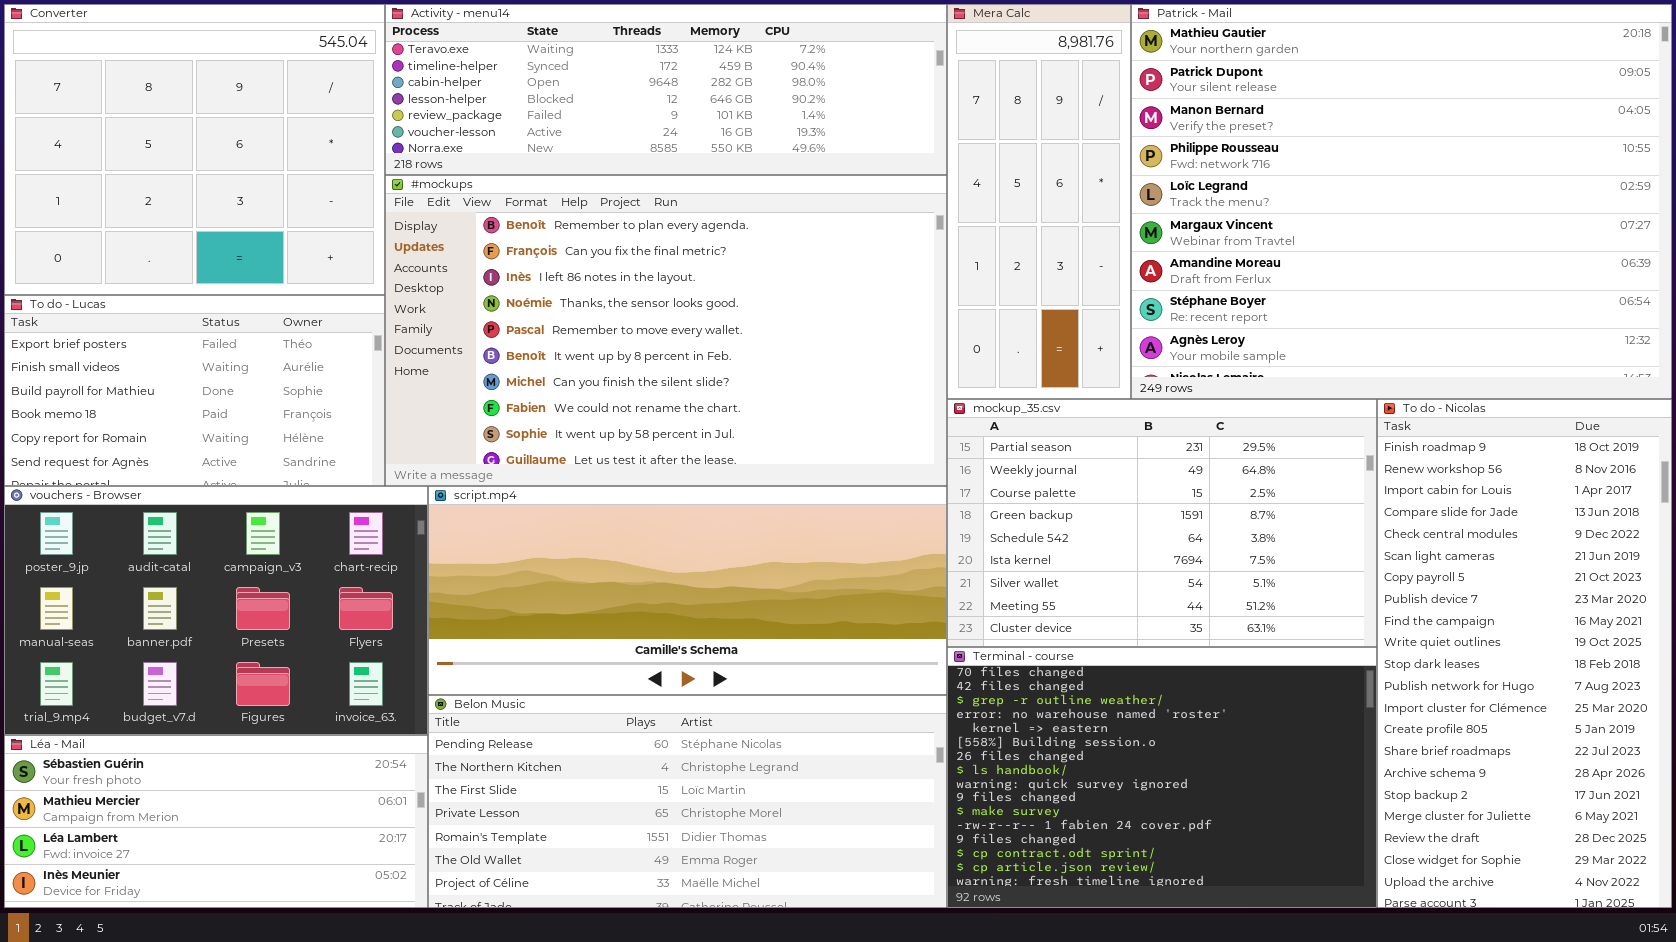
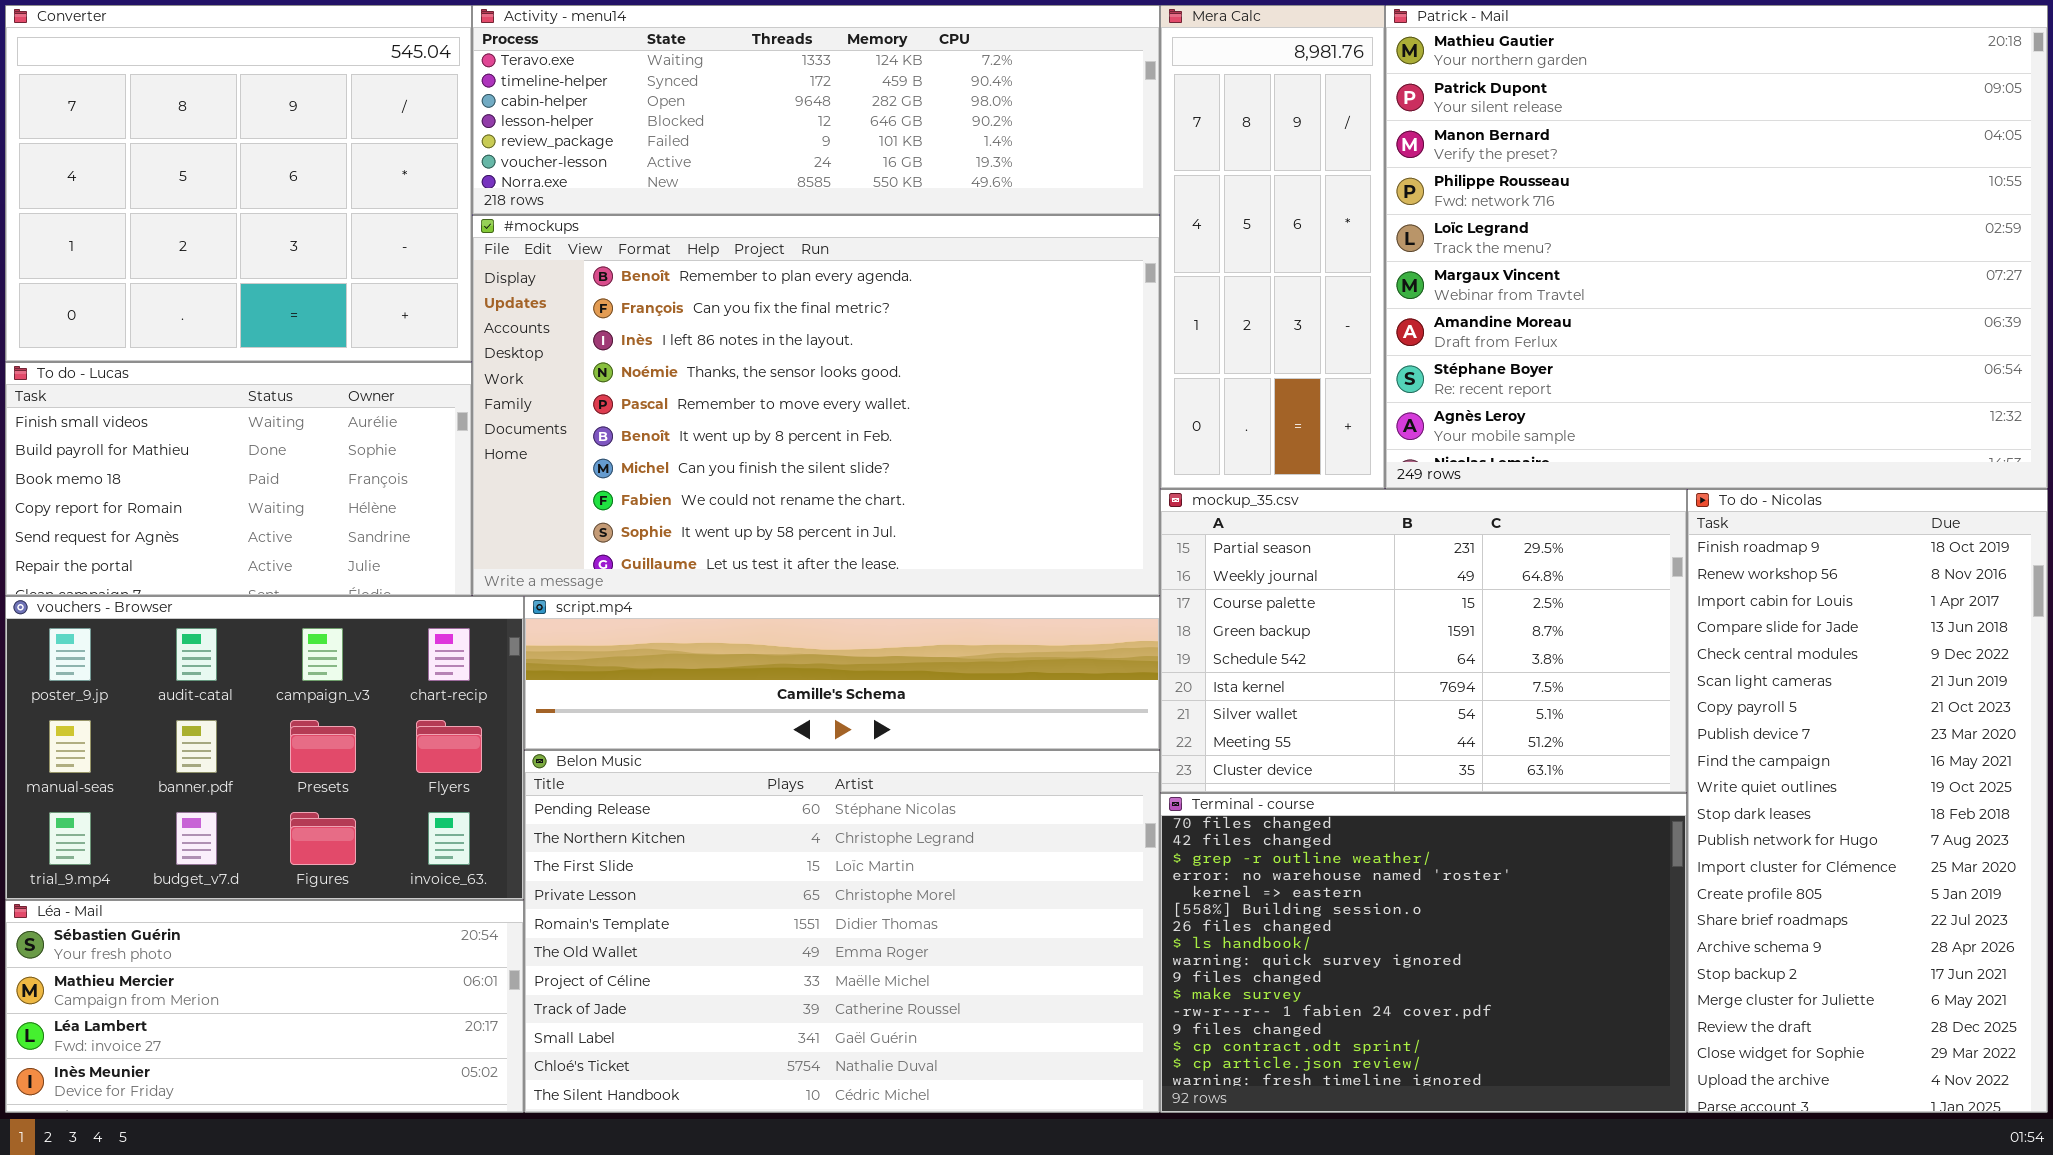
To do - Lucas: [4,295,385,486] -> [5,362,472,596], scrolled down 1 row
script.mp4: [428,486,947,695] -> [524,596,1160,750], resized
Belon Music: [428,695,947,908] -> [524,750,1160,1113], resized

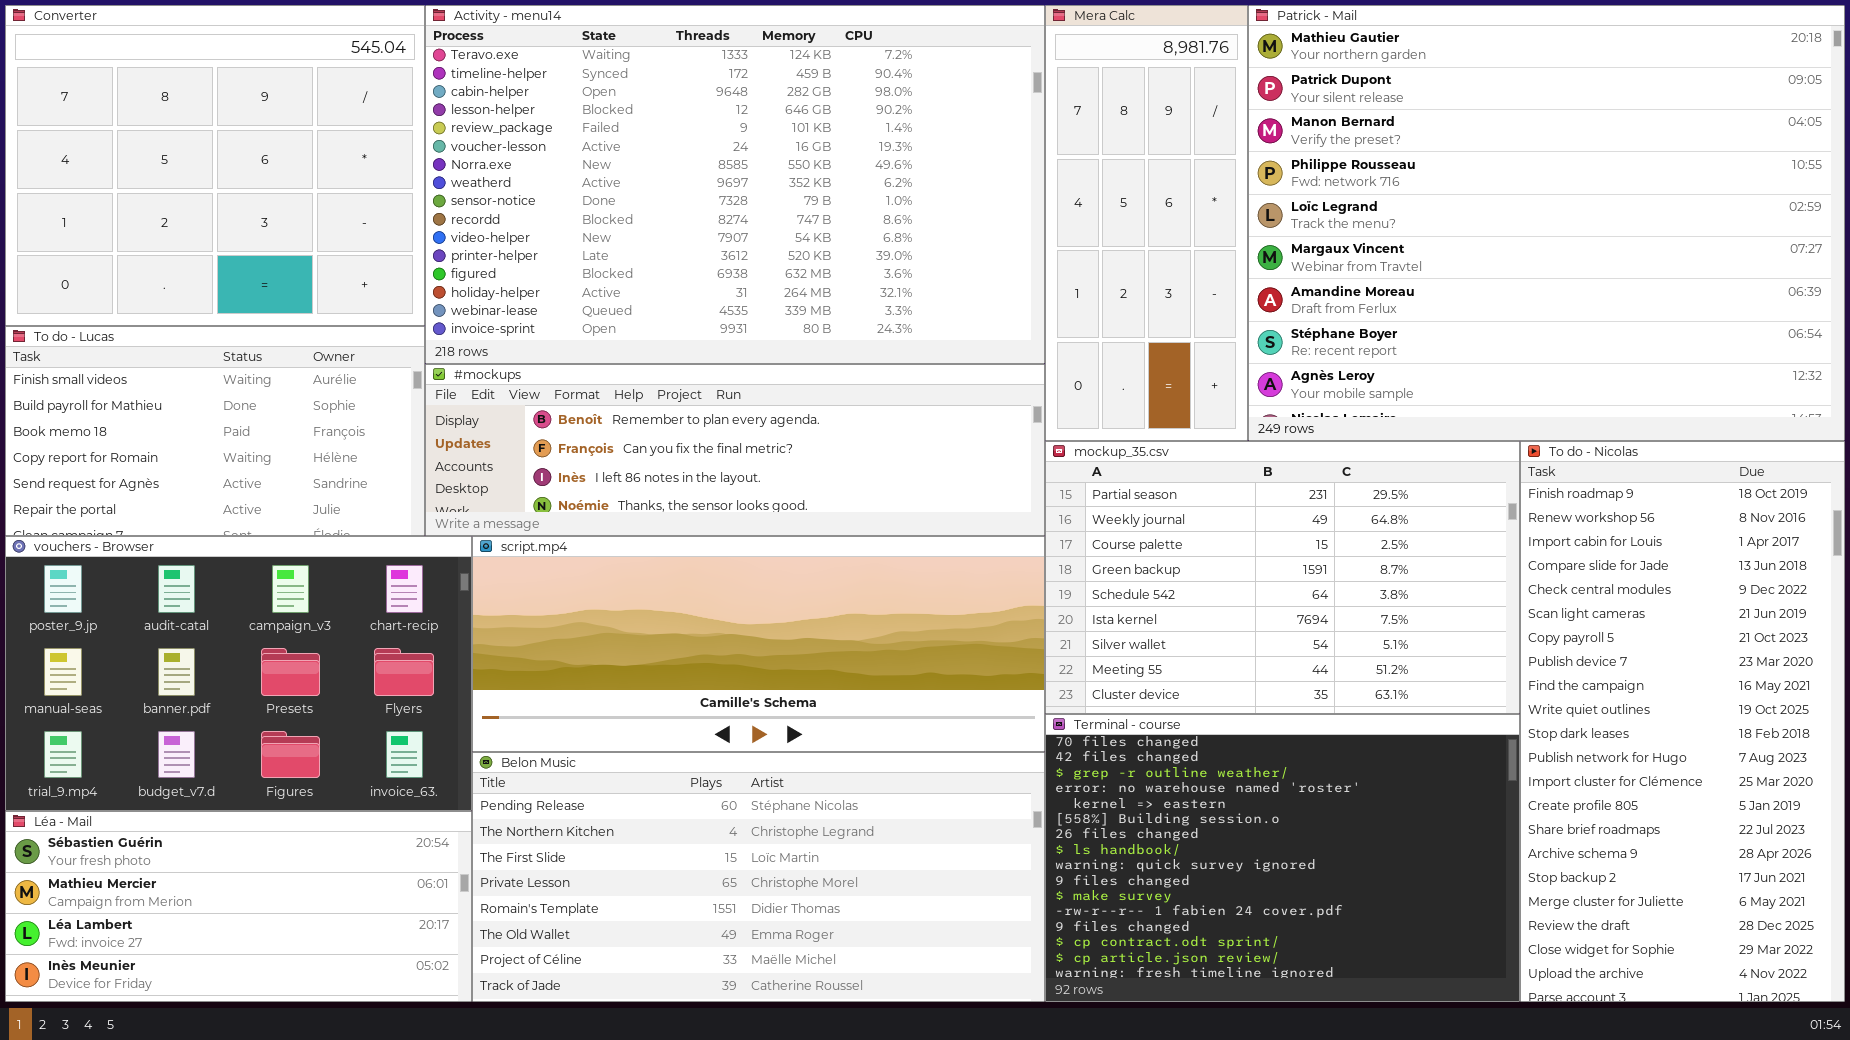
Activity - menu14: [472,5,1160,215] -> [425,5,1045,364], resized
#mockups: [472,215,1160,596] -> [425,364,1045,536], resized
script.mp4: [524,596,1160,750] -> [472,536,1045,752], resized
Belon Music: [524,750,1160,1113] -> [472,752,1045,1002], resized

